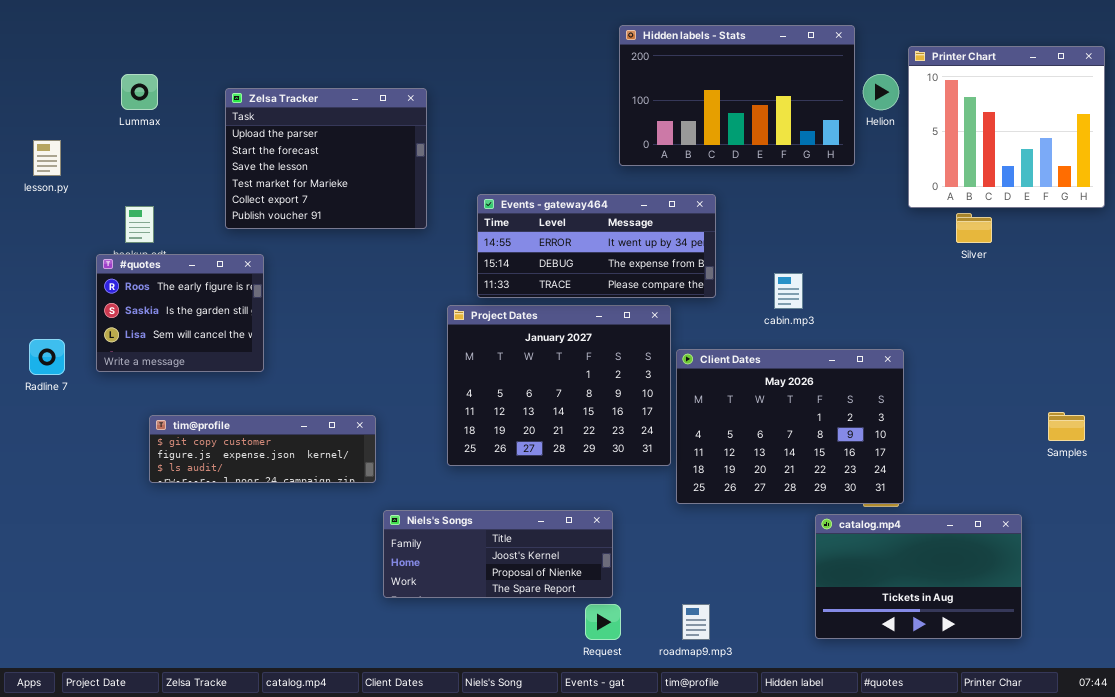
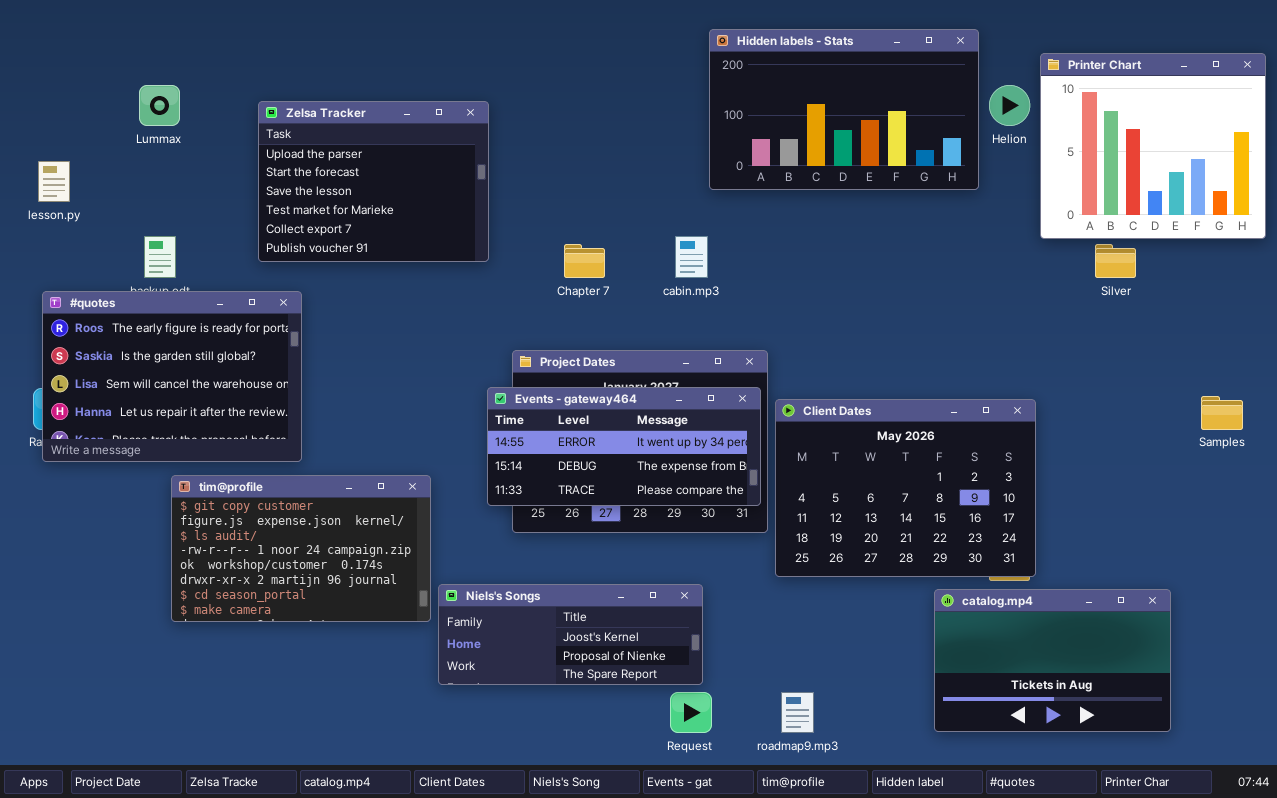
Events - gateway464: [477,194,716,298] -> [487,387,761,506], moved
#quotes: [96,254,264,372] -> [42,291,302,462], resized
cabin.mp3: [774,273,803,309] -> [675,236,708,278], moved
Samples: [1048,412,1085,441] -> [1201,396,1243,430], moved
tim@profile: [149,415,376,483] -> [171,475,431,622], resized

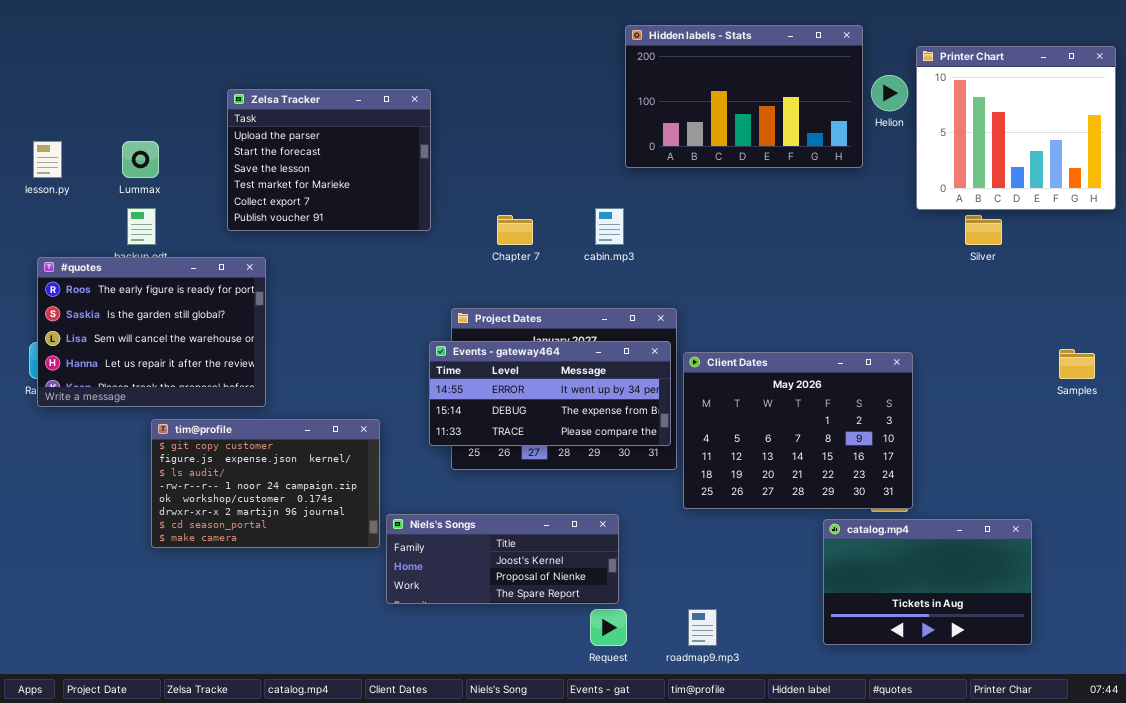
Lummax: [139,85,180,126] -> [122,141,159,178], moved

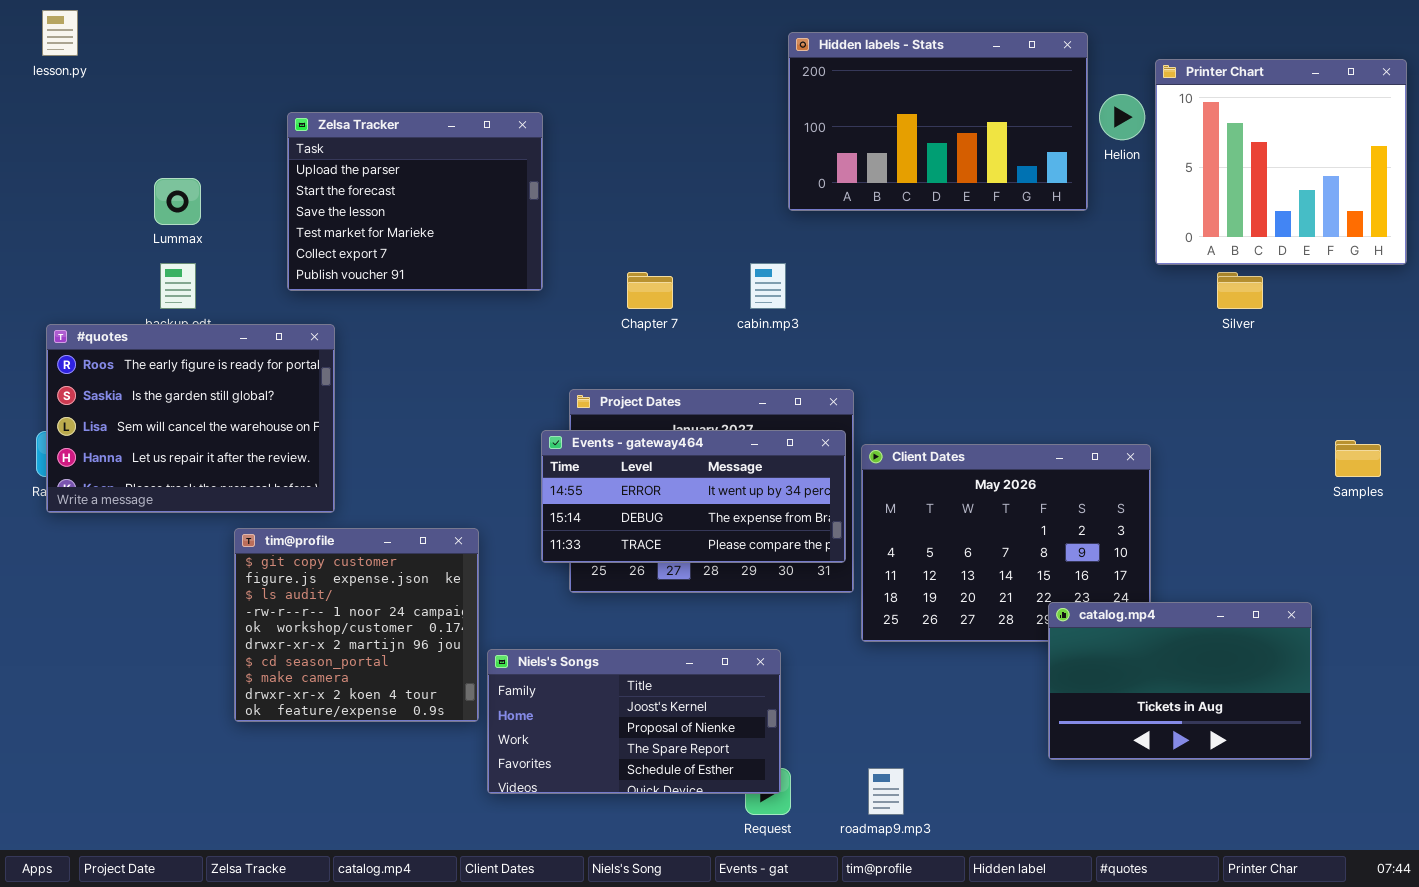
lesson.py: [33,141,62,178] -> [42,10,78,56], moved
tim@profile: [151,419,380,548] -> [234,528,479,722], resized
Niels's Songs: [386,514,619,604] -> [487,649,781,794], resized
catalog.mp4: [823,519,1032,645] -> [1048,602,1312,760], moved

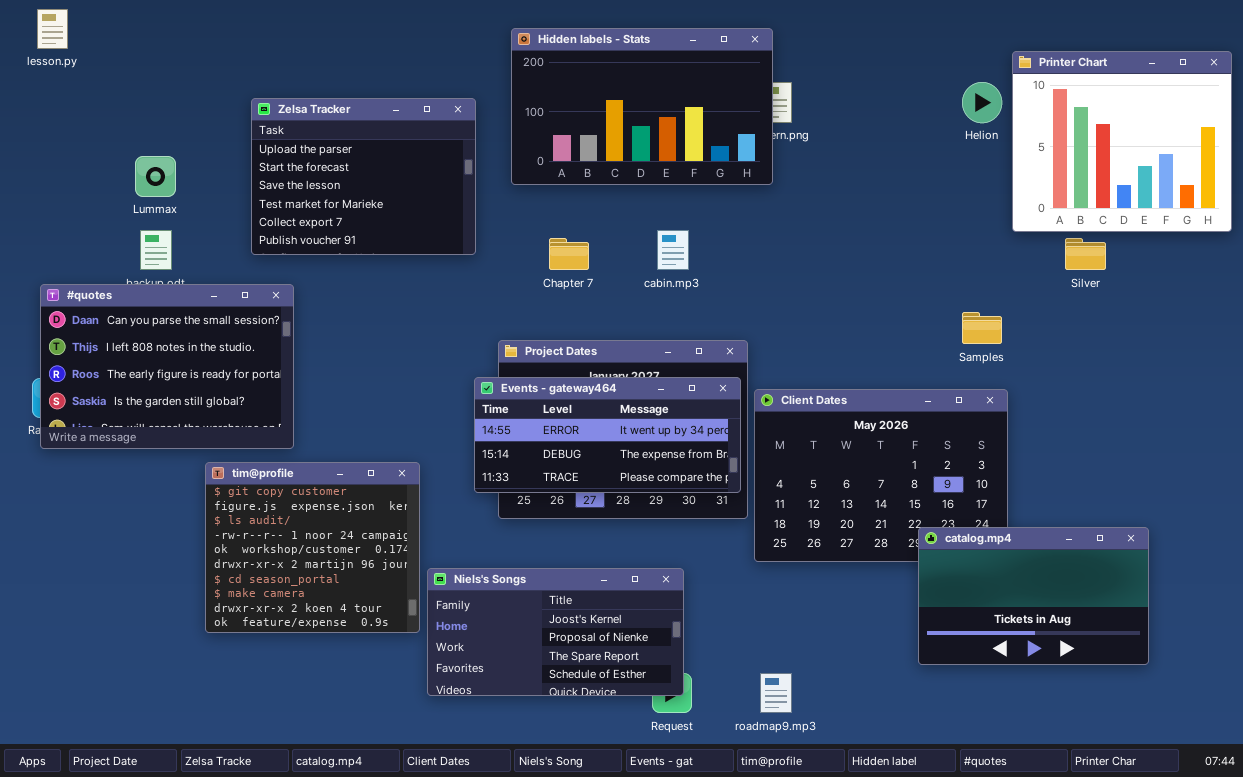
Hidden labels - Stats: [788,32,1088,211] -> [511,28,773,185], moved
#quotes: [46,324,335,513] -> [40,284,294,449], scrolled up 2 rows
Samples: [1335,440,1381,477] -> [962,312,1002,344], moved

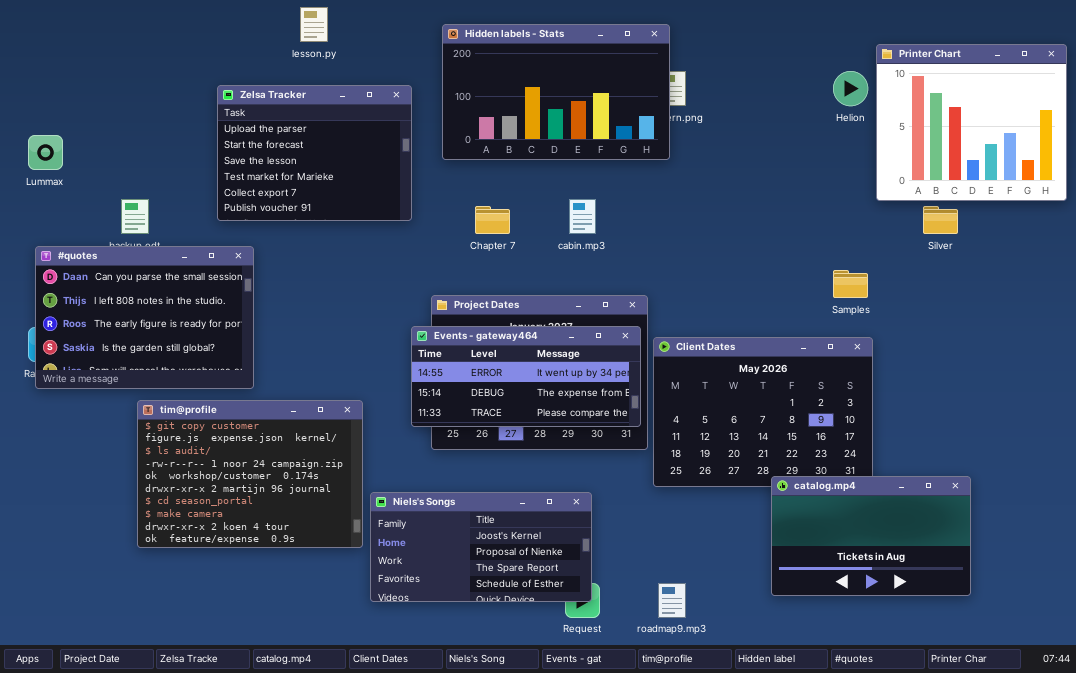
lesson.py: [37,9,68,49] -> [300,7,328,42], moved
Lummax: [135,156,176,197] -> [28,135,63,170], moved
tim@profile: [205,462,420,633] -> [137,400,363,548], resized
catalog.mp4: [918,527,1149,665] -> [771,476,971,596], moved

